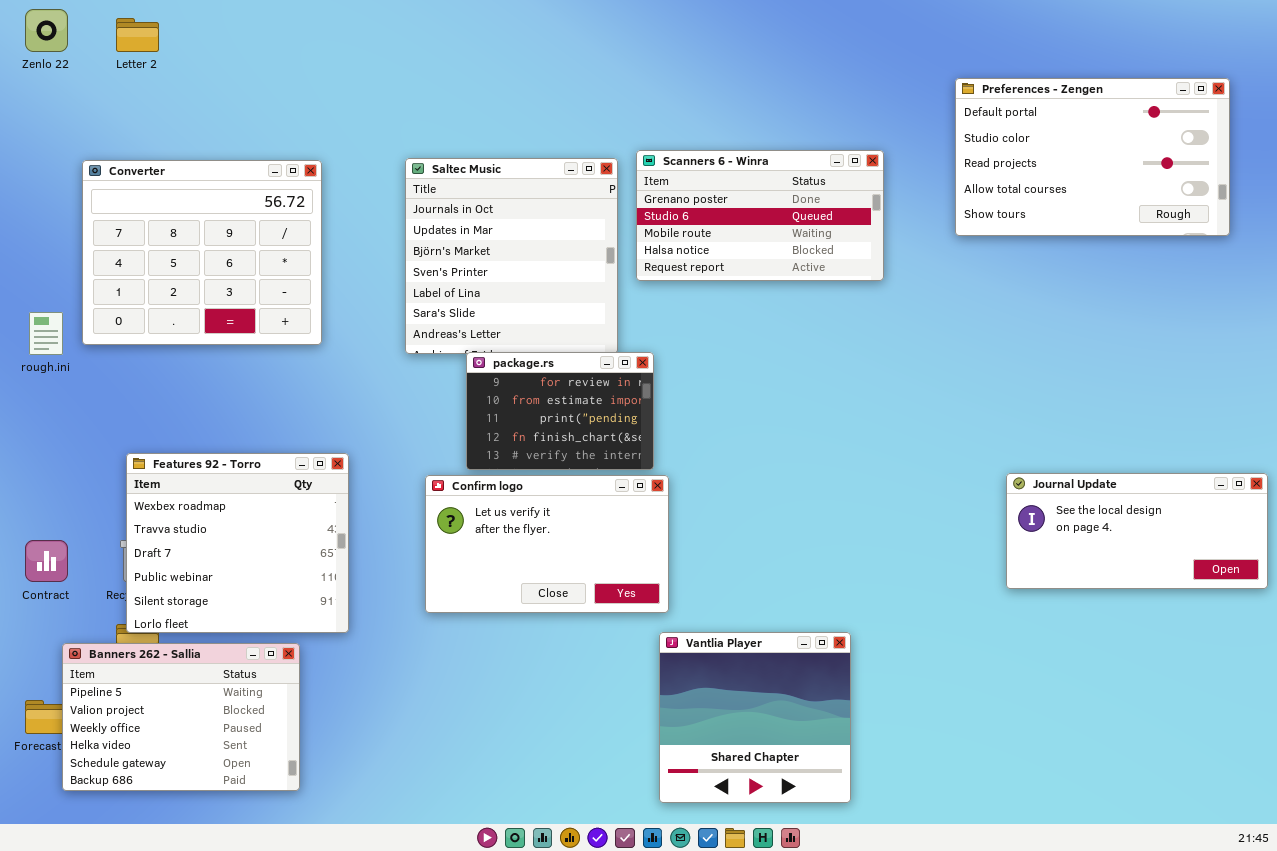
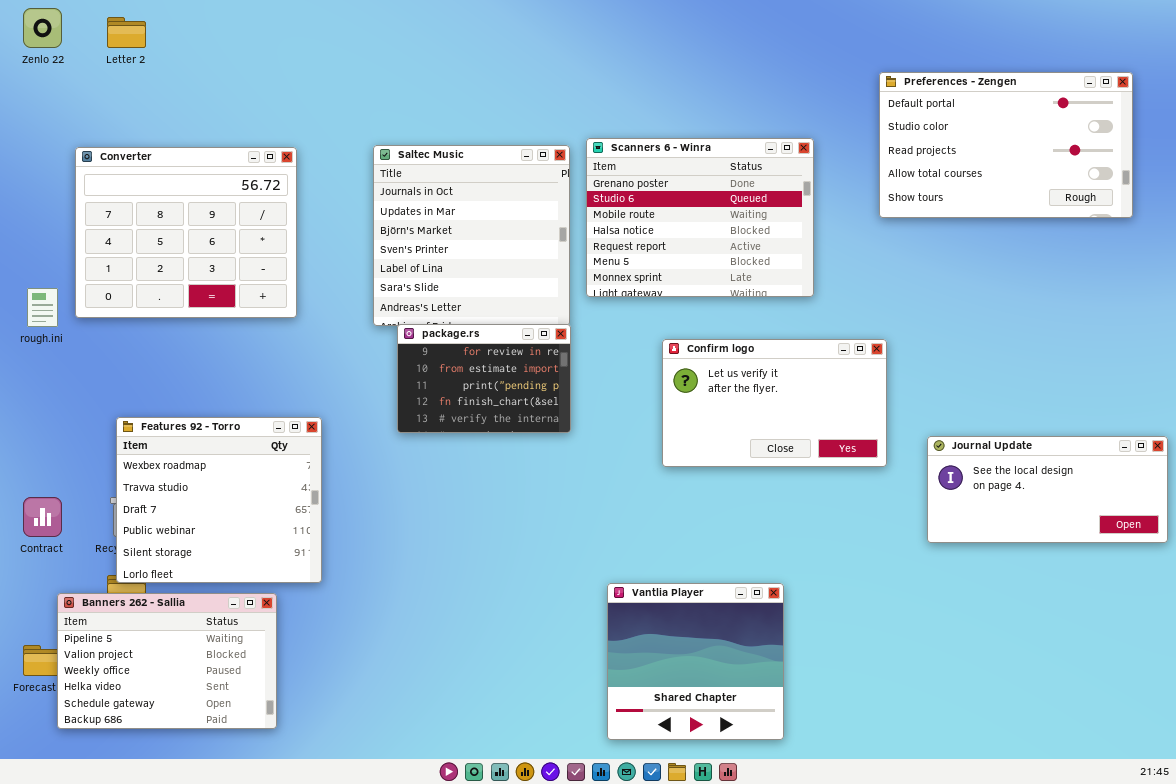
Scanners 6 - Winra: [636,150,884,281] -> [586,138,814,297], resized
package.rs: [466,352,654,470] -> [397,324,571,433], moved
Confirm logo: [425,475,669,613] -> [662,339,887,467], moved

